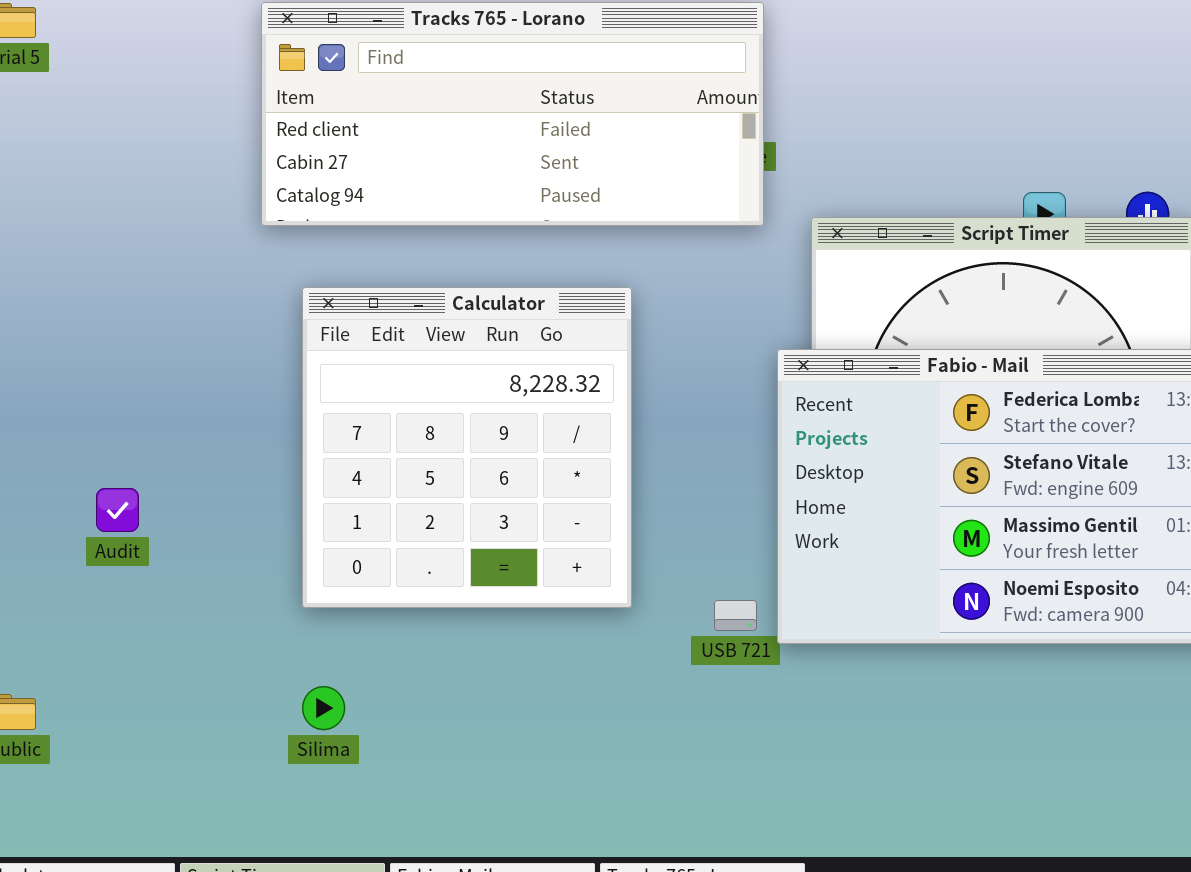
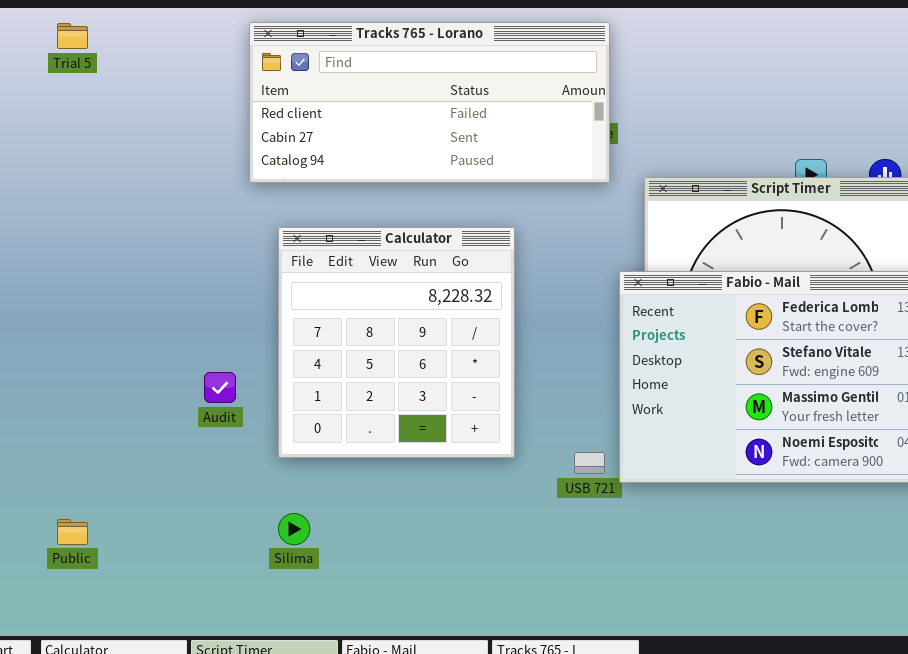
Audit: [96,488,139,532] -> [204,372,236,403], moved

